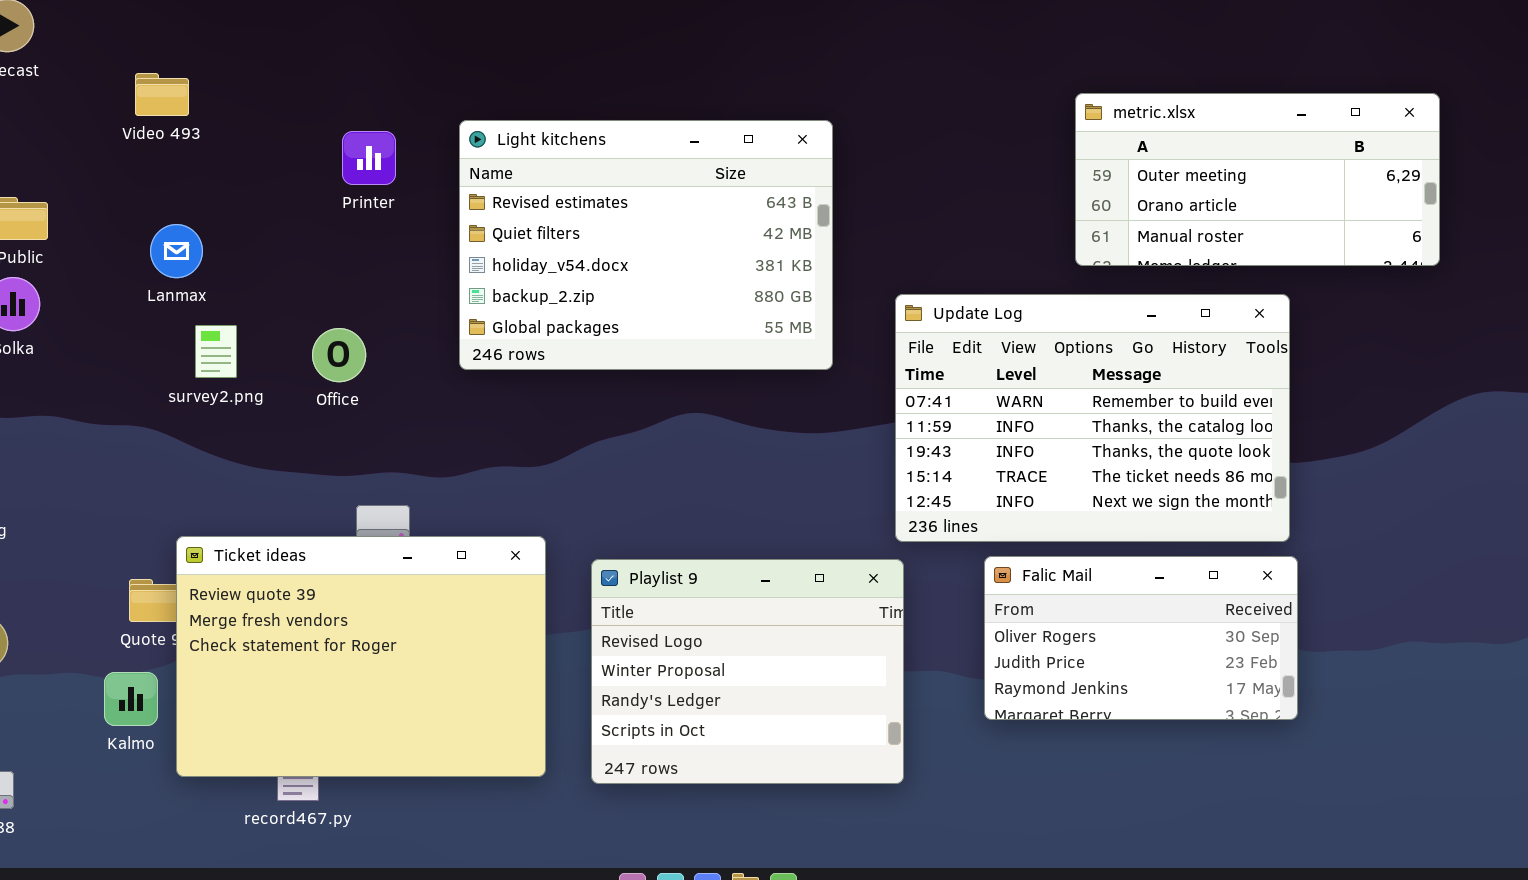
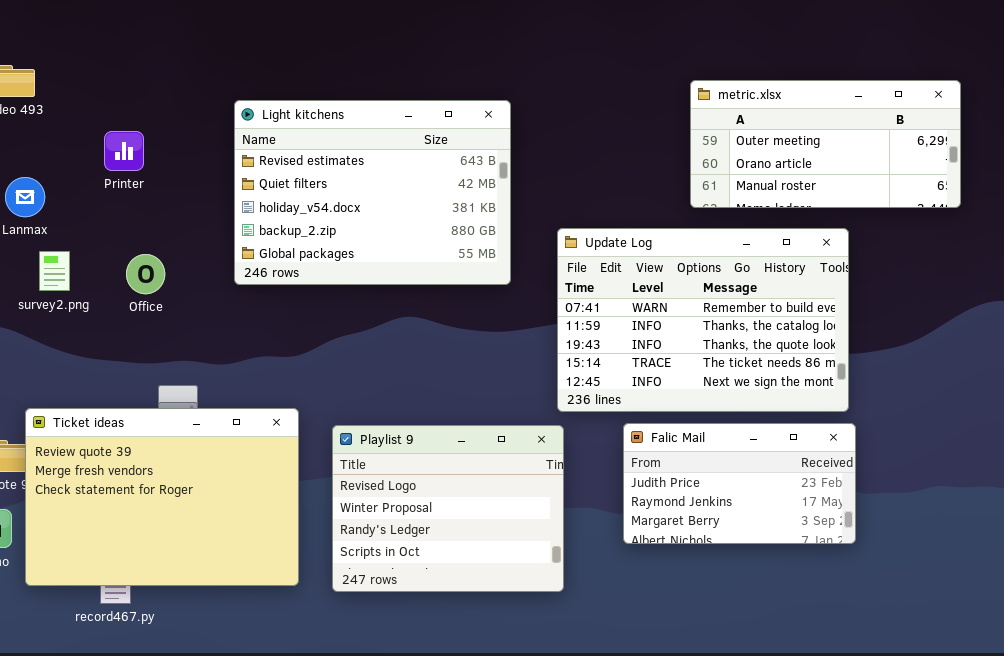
Printer: [342,131,396,185] -> [104,131,144,171], moved
Falic Mail: [984,556,1298,720] -> [623,423,856,544], scrolled down 1 row

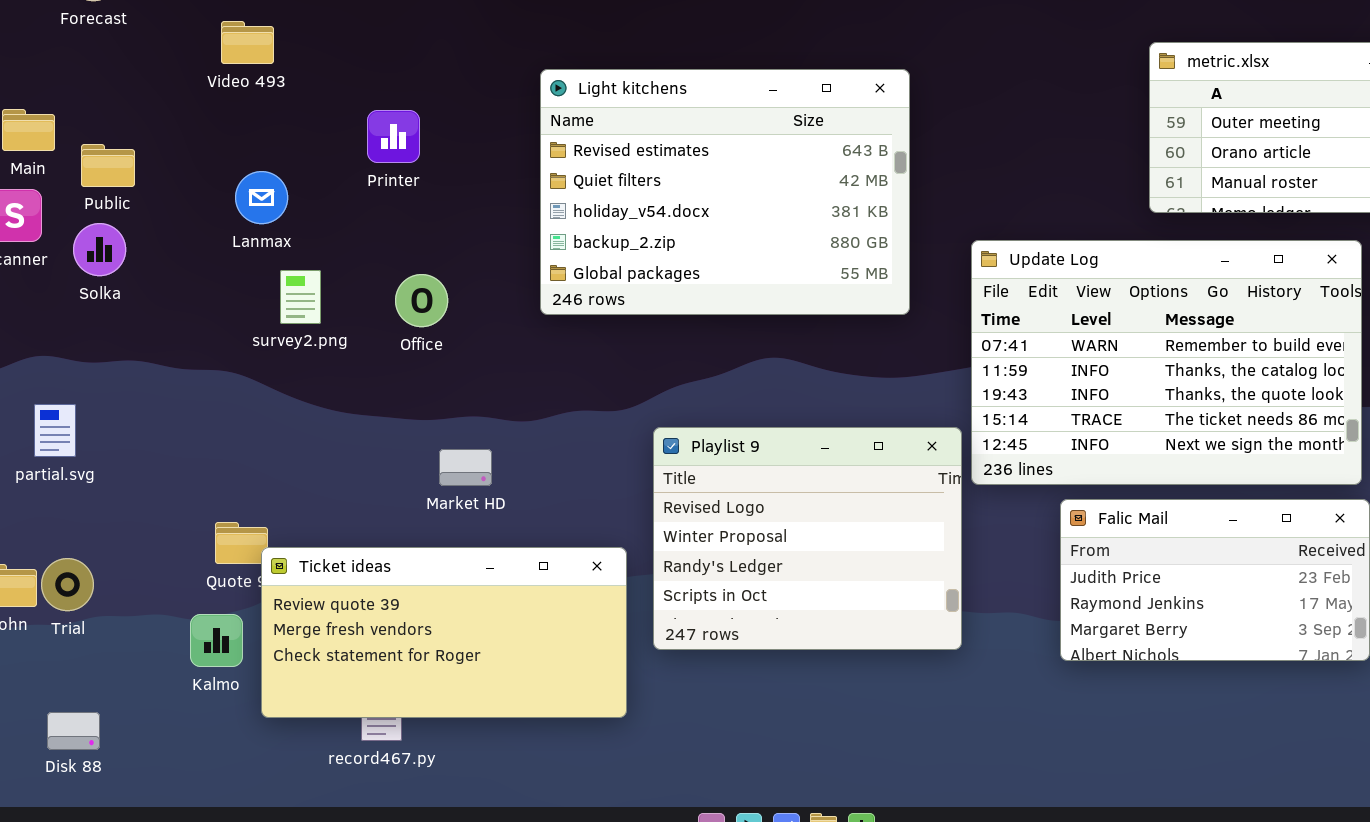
Ticket ideas: [25,408,299,586] -> [261,547,627,718], resized
Playlist 9: [332,425,564,592] -> [653,427,962,650], moved

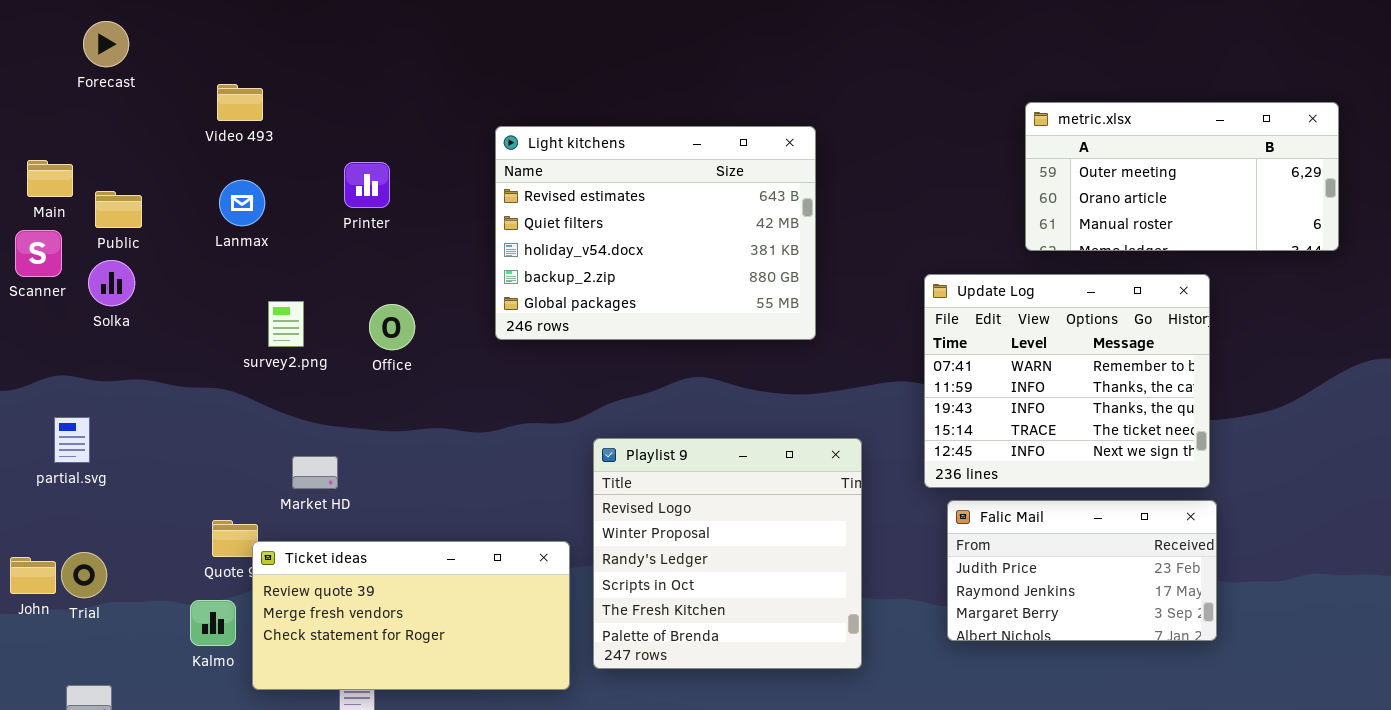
Lanmax: [235,171,288,224] -> [219,180,265,226], moved
Update Log: [971,240,1362,485] -> [924,274,1210,488], resized
Playlist 9: [653,427,962,650] -> [593,438,862,669], resized
Market HD: [439,449,492,486] -> [292,456,338,489], moved

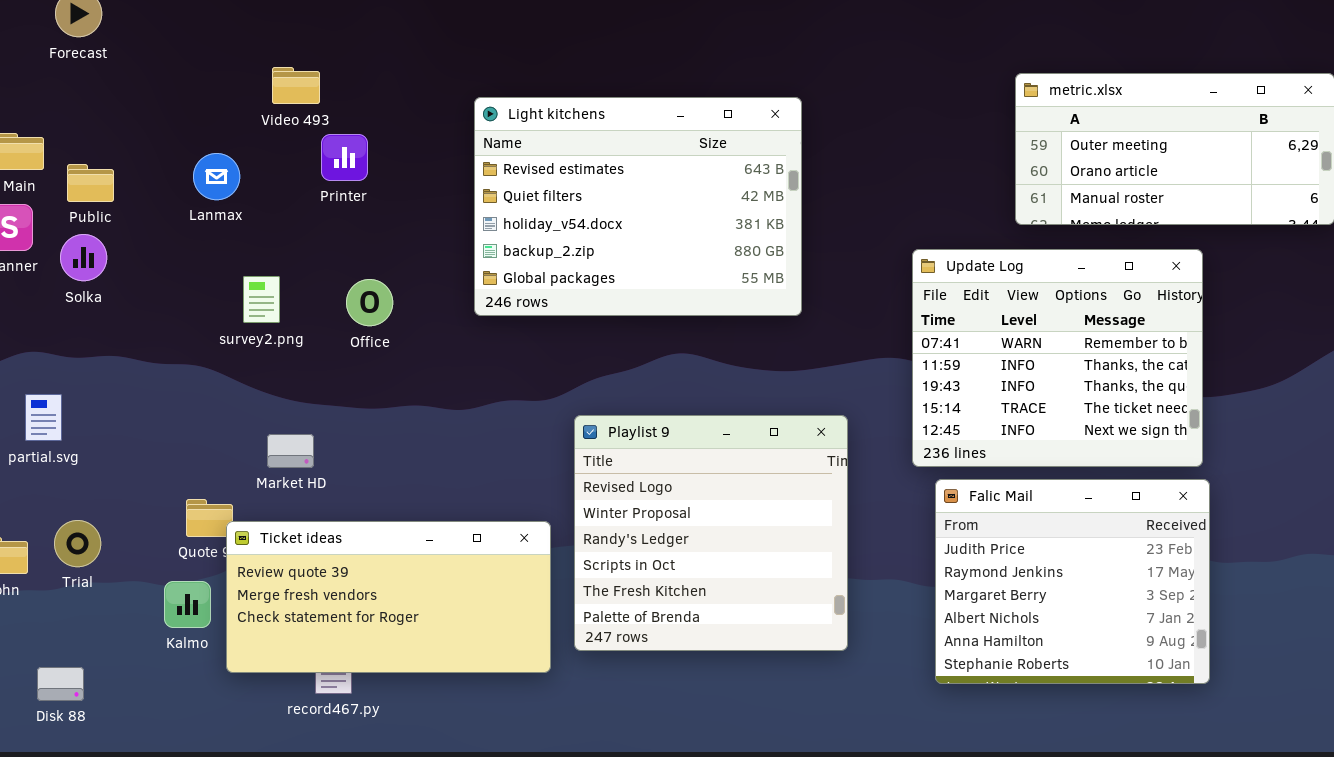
Video 493: [217,84,263,121] -> [272,67,320,104], moved
Falic Mail: [947,500,1217,641] -> [935,479,1210,684], resized
Trial: [61,552,107,598] -> [54,520,101,567], moved

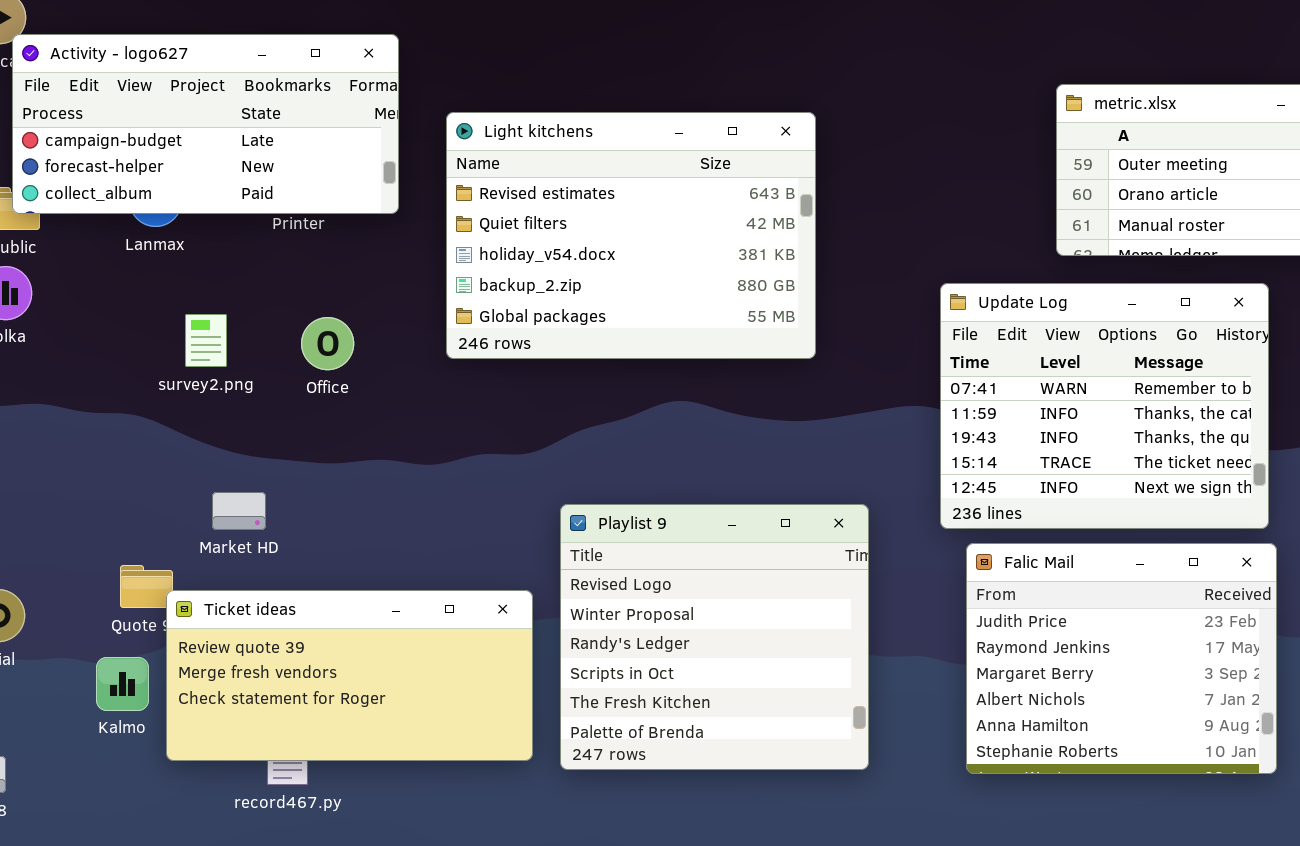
Activity - logo627: none -> [12,34,399,214], opened
Playlist 9: [574,415,848,651] -> [560,504,869,770], moved

